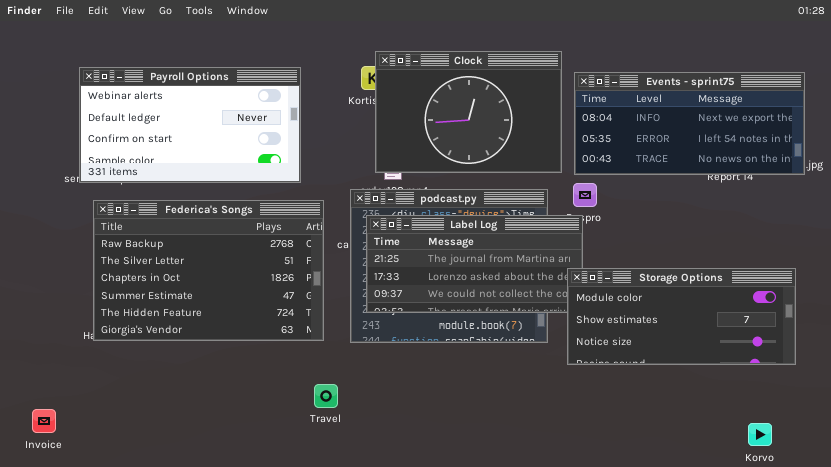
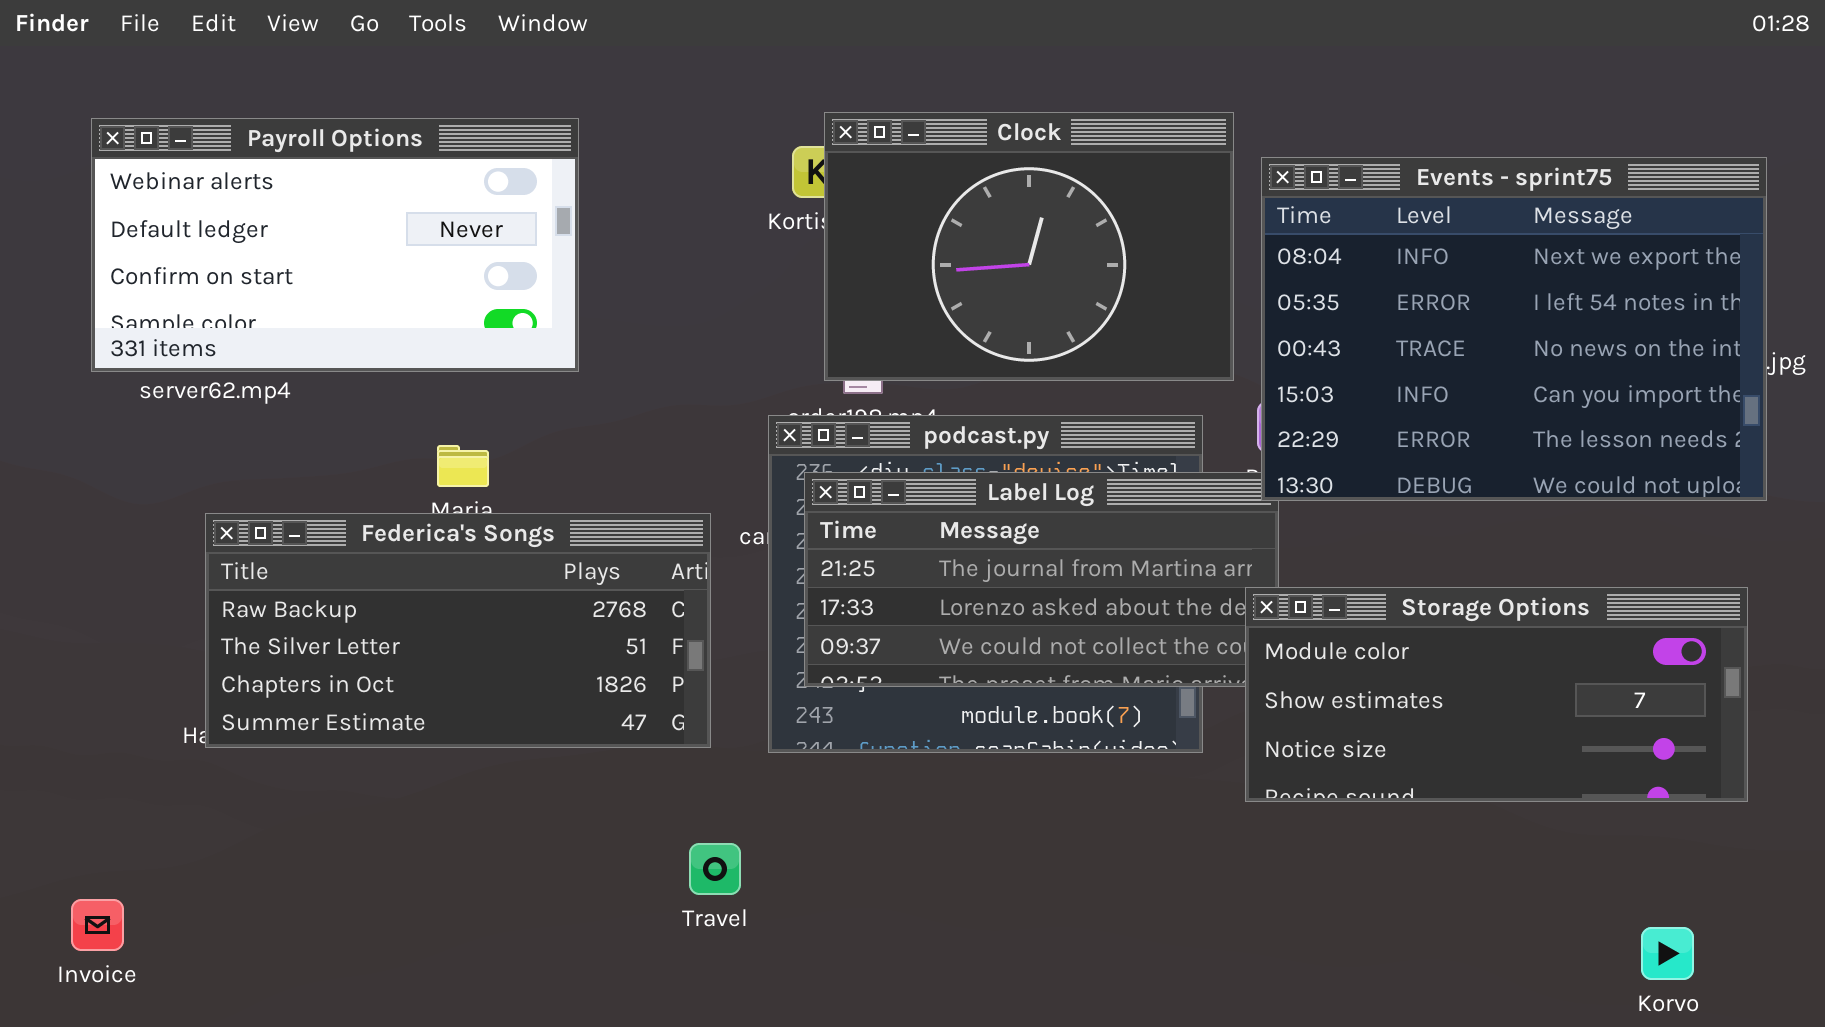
Payroll Options: [79,67,301,183] -> [91,118,579,372], moved
Events - sprint75: [574,72,805,175] -> [1261,157,1767,501], resized
Federica's Songs: [93,200,324,341] -> [205,513,711,748], resized

